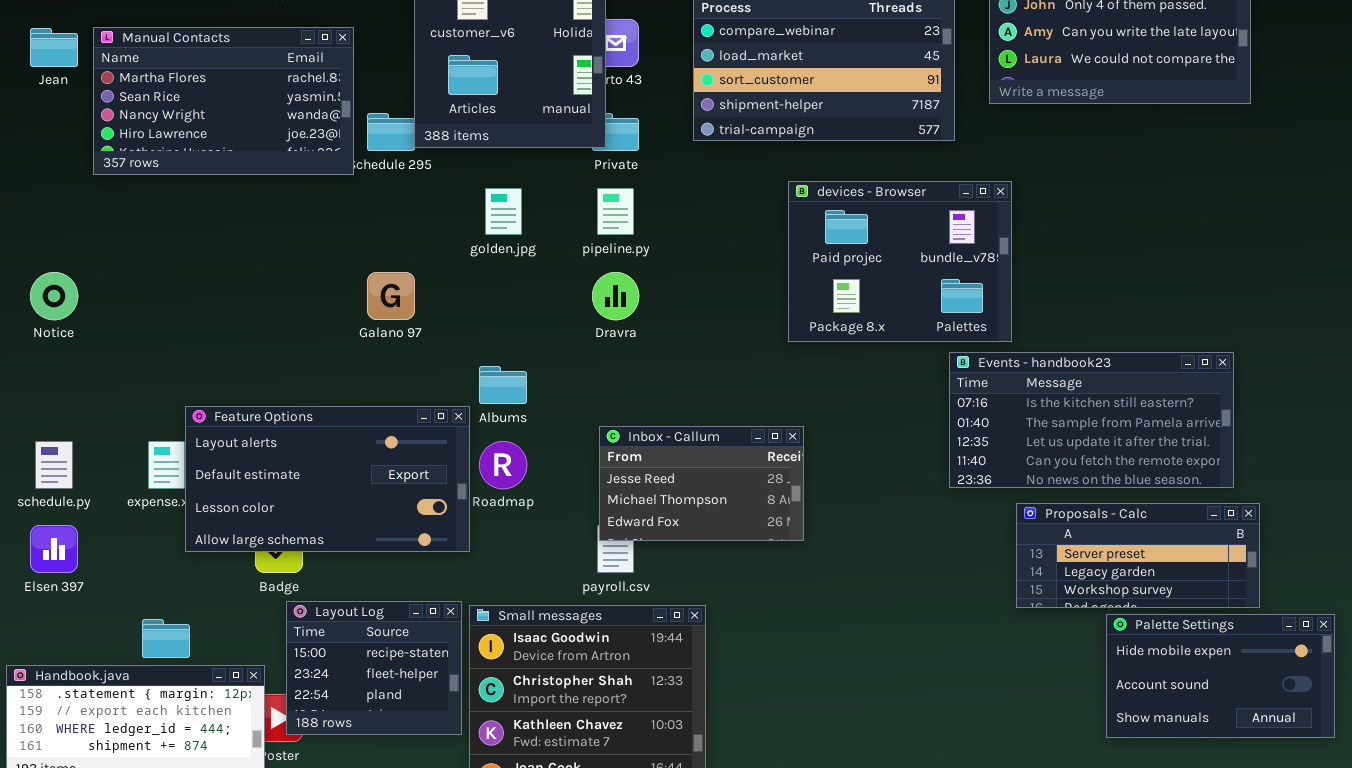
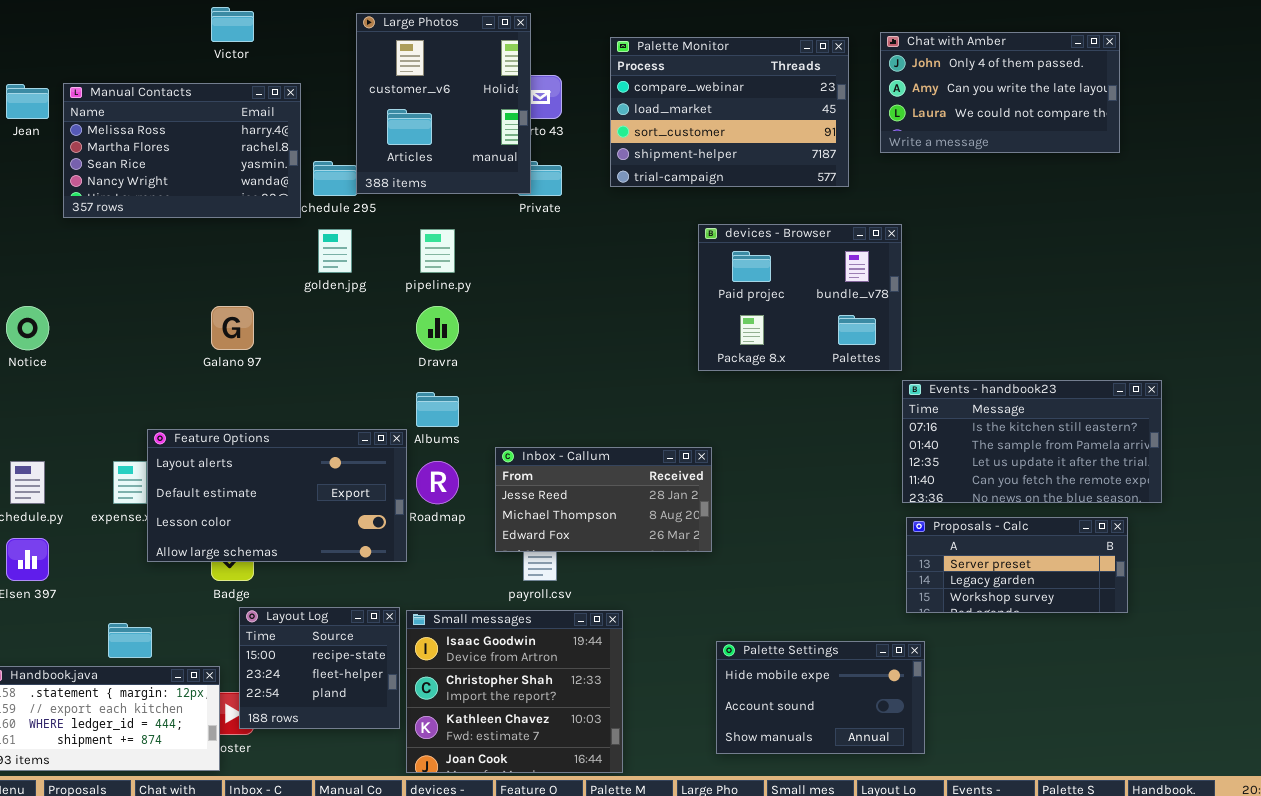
Manual Contacts: [93,27,354,175] -> [63,83,301,218], scrolled up 1 row
golden.jpg: [485,188,522,235] -> [318,229,352,273], moved
pipeline.py: [597,188,634,235] -> [420,229,455,273], moved
Galano 97: [367,272,415,320] -> [211,306,254,350], moved
Dravra: [592,272,639,320] -> [416,306,459,350], moved
Events - handbook23: [949,352,1234,488] -> [902,380,1162,503], moved
Inbox - Callum: [599,426,804,541] -> [495,447,712,552], resized
Palette Settings: [1106,614,1335,738] -> [716,641,925,754], moved

